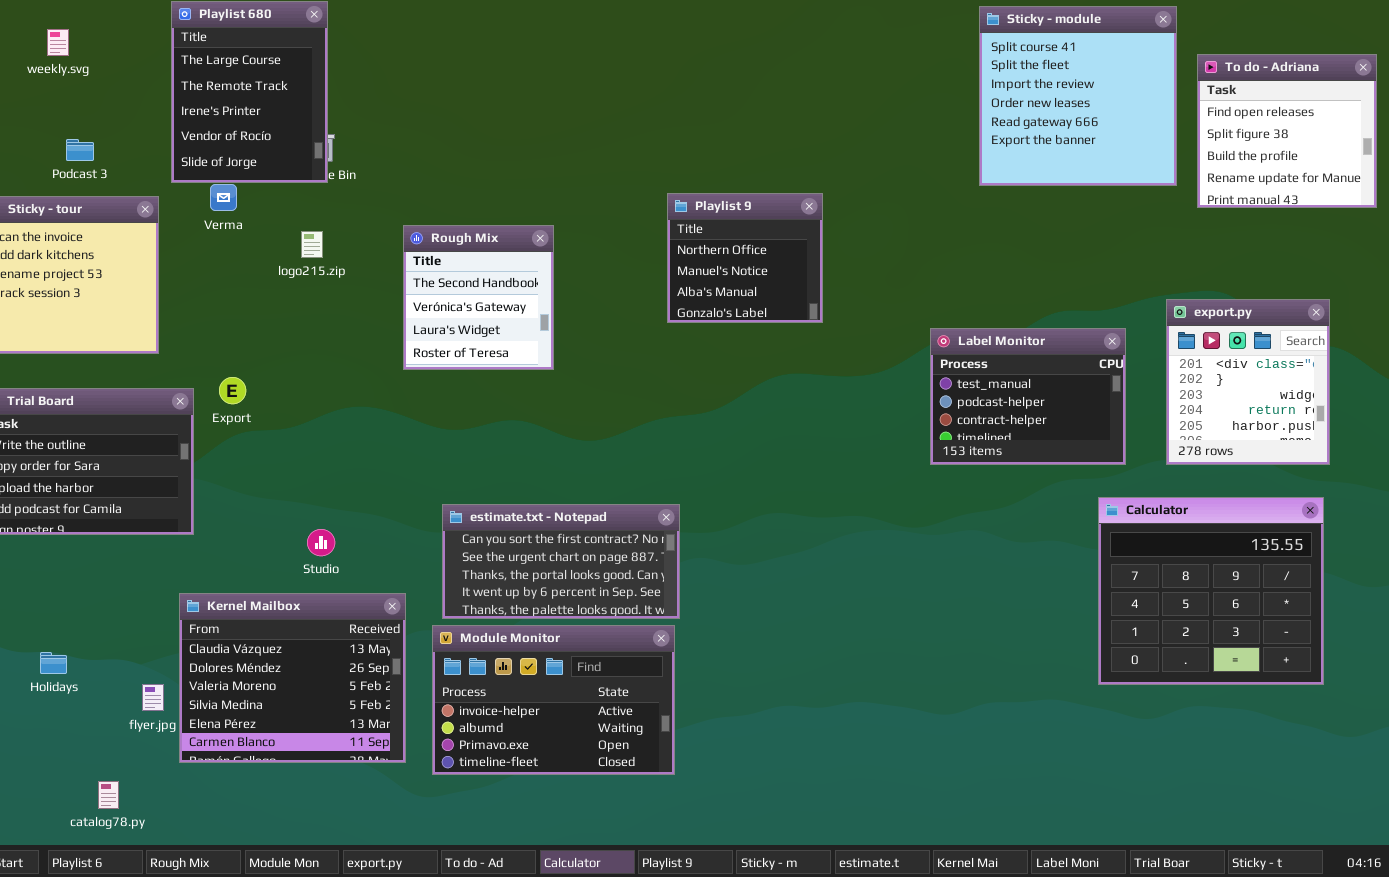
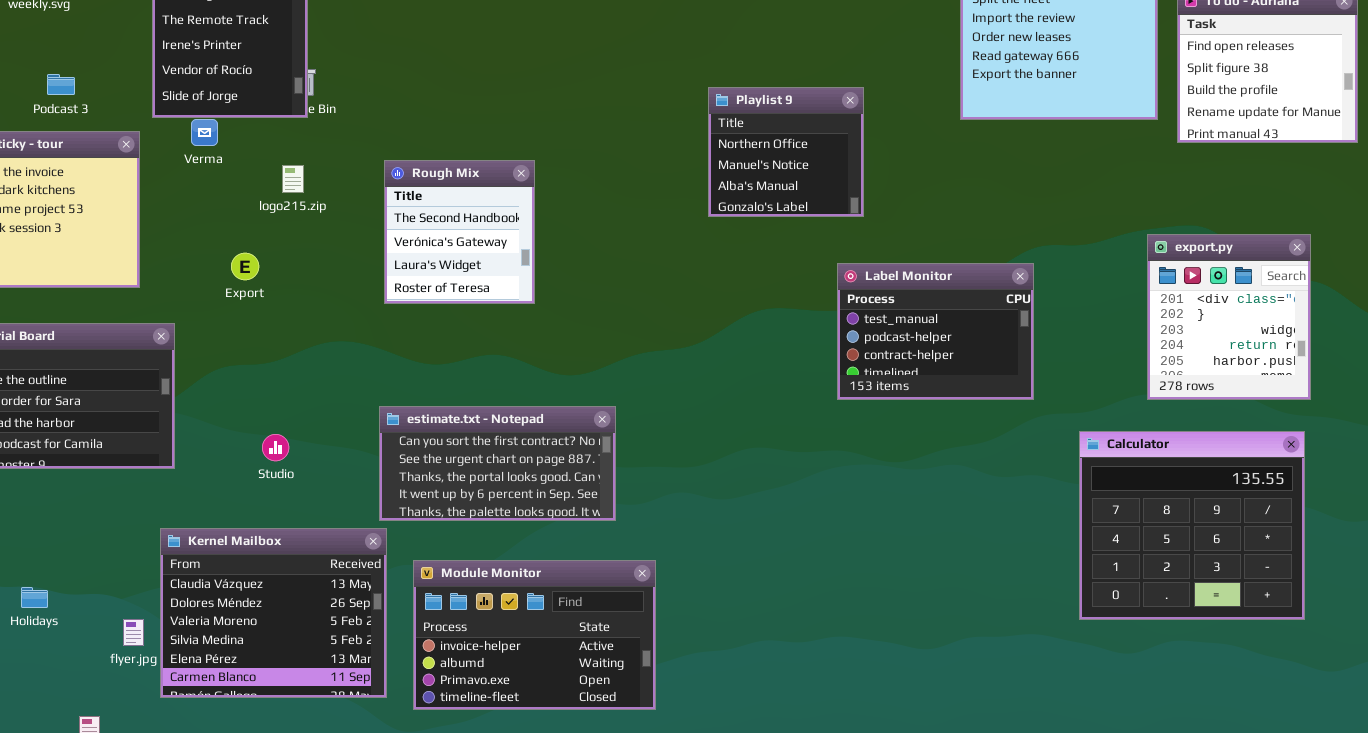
Playlist 9: [667,193,823,323] -> [708,87,864,217], moved
Label Monitor: [930,328,1126,465] -> [837,263,1034,400], moved
Export: [219,377,246,404] -> [231,253,259,280], moved
estimate.txt - Notepad: [442,504,680,619] -> [379,406,616,521], moved
Studio: [307,529,335,556] -> [262,434,289,461], moved

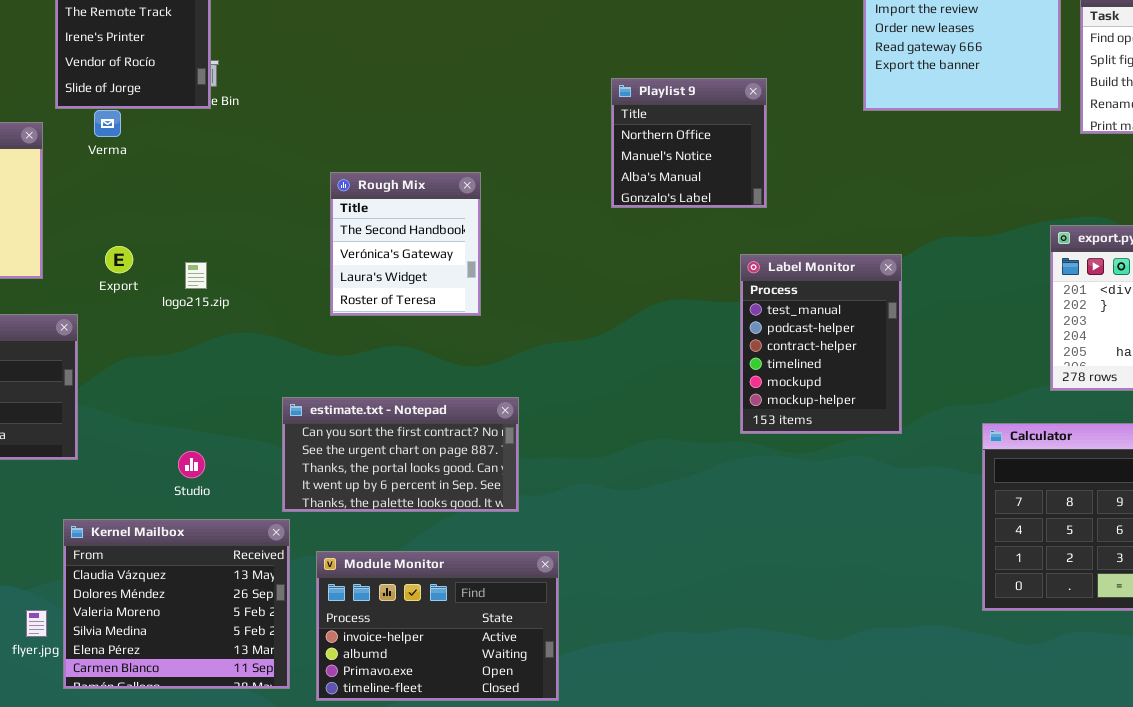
Rough Mix: [384,160,535,304] -> [330,172,481,316], moved
logo215.zip: [282,165,304,193] -> [185,262,207,289], moved
Export: [231,253,259,280] -> [105,246,133,273], moved
Label Monitor: [837,263,1034,400] -> [740,254,902,434], resized
Studio: [262,434,289,461] -> [178,451,205,478], moved

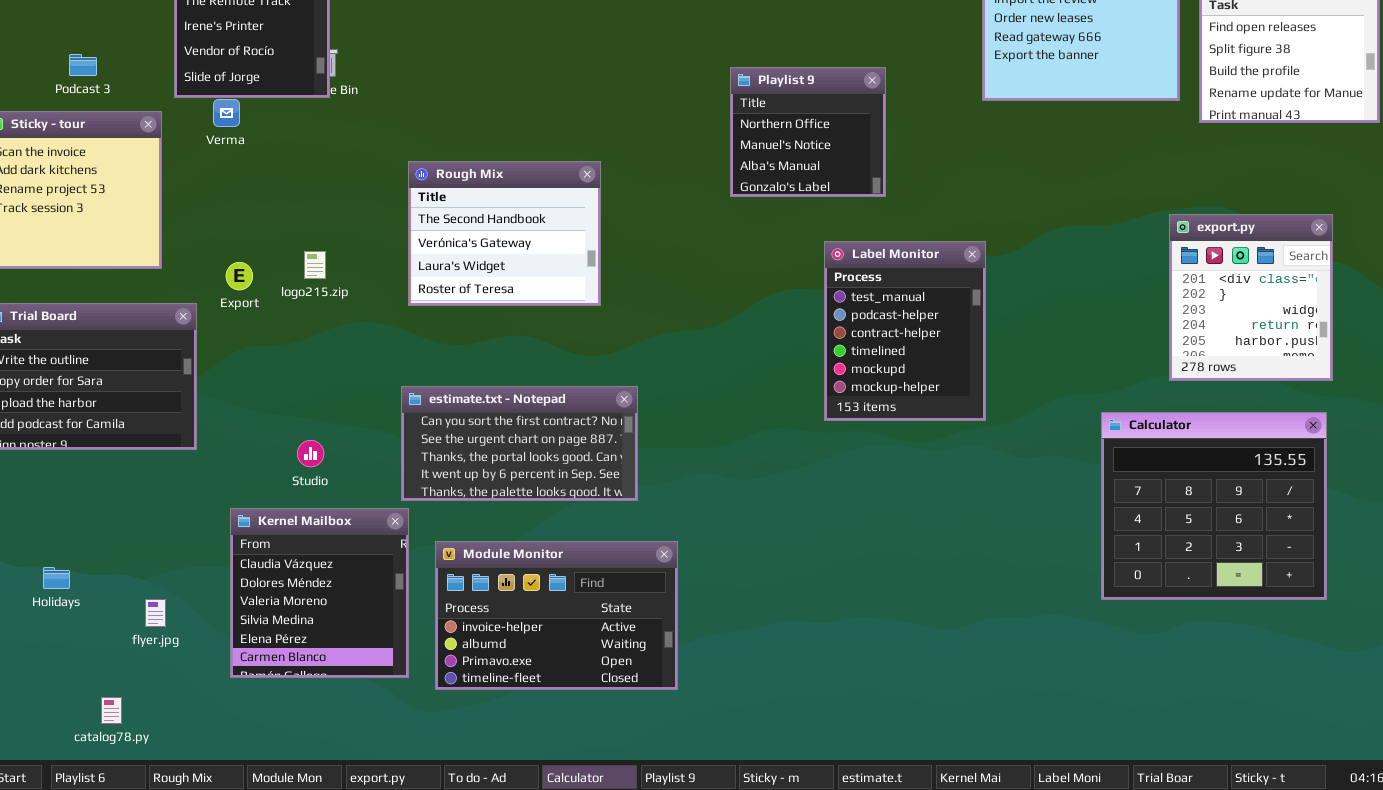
Rough Mix: [330,172,481,316] -> [408,161,601,306], resized
Export: [105,246,133,273] -> [226,262,253,290], moved
Label Monitor: [740,254,902,434] -> [824,241,986,421], moved
Kernel Mailbox: [63,519,290,689] -> [230,508,409,678], resized

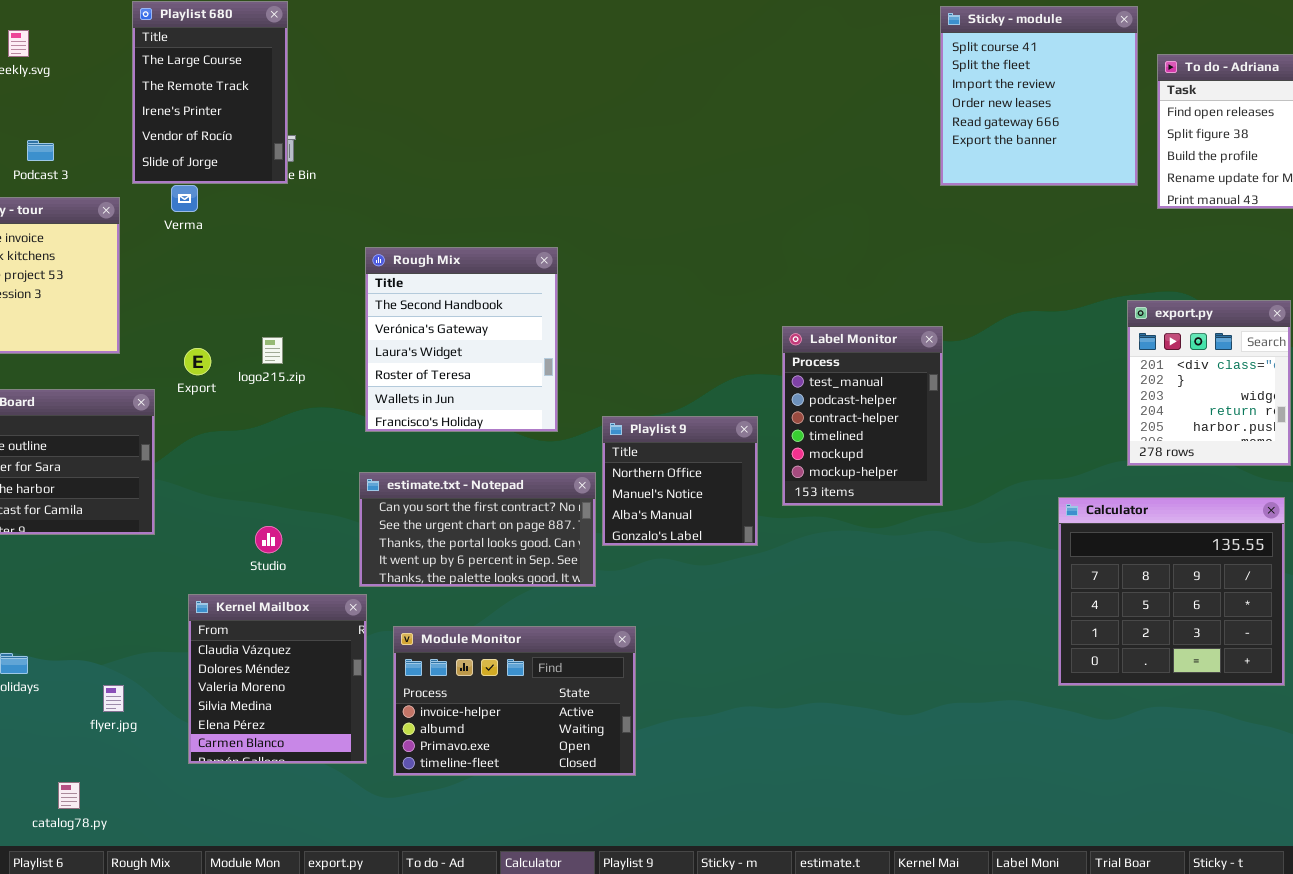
Playlist 9: [730,67,886,197] -> [602,416,758,546], moved
Rough Mix: [408,161,601,306] -> [365,247,558,432], resized

